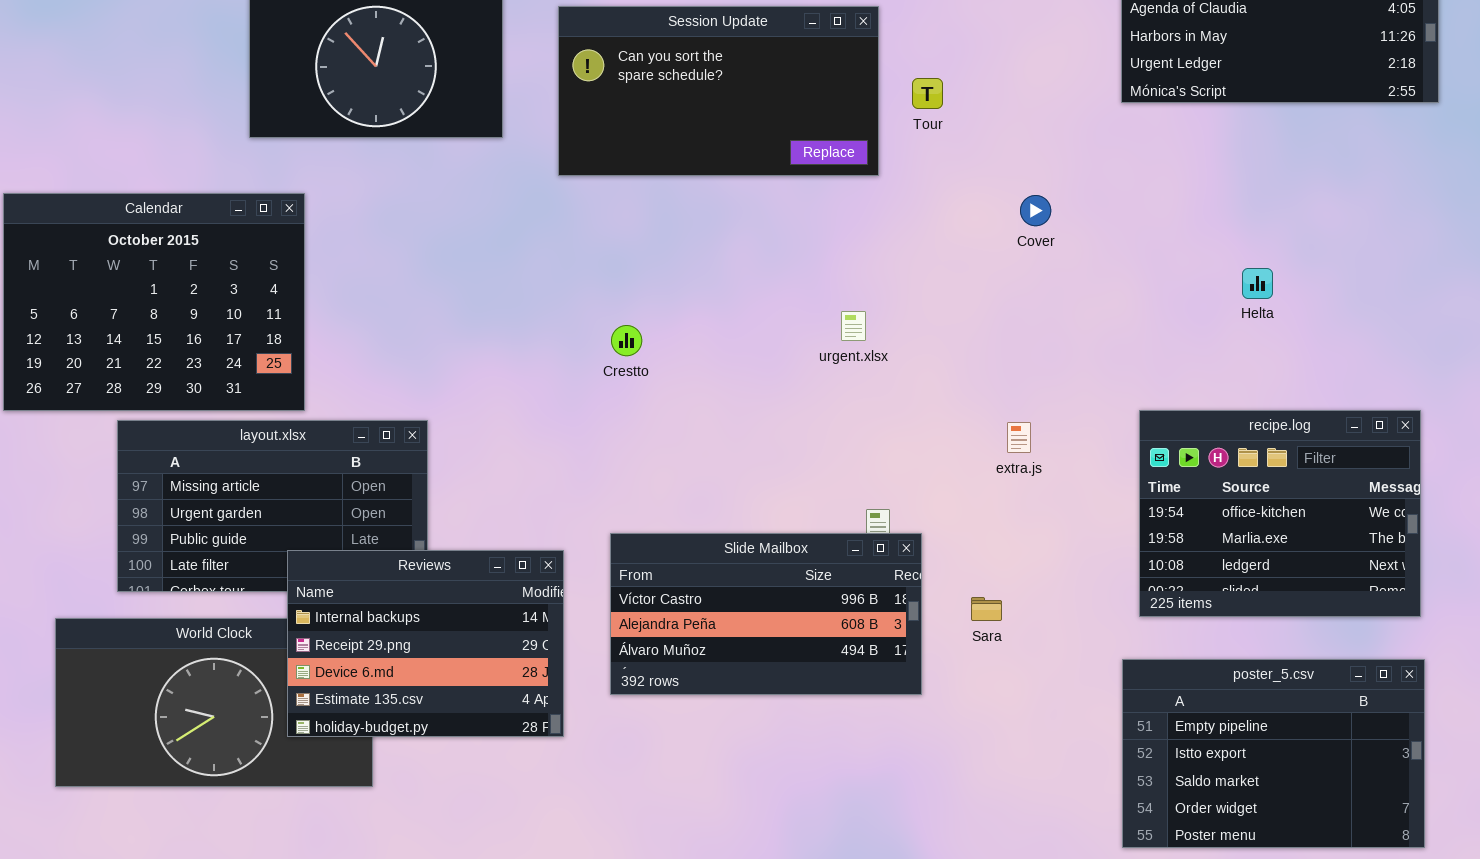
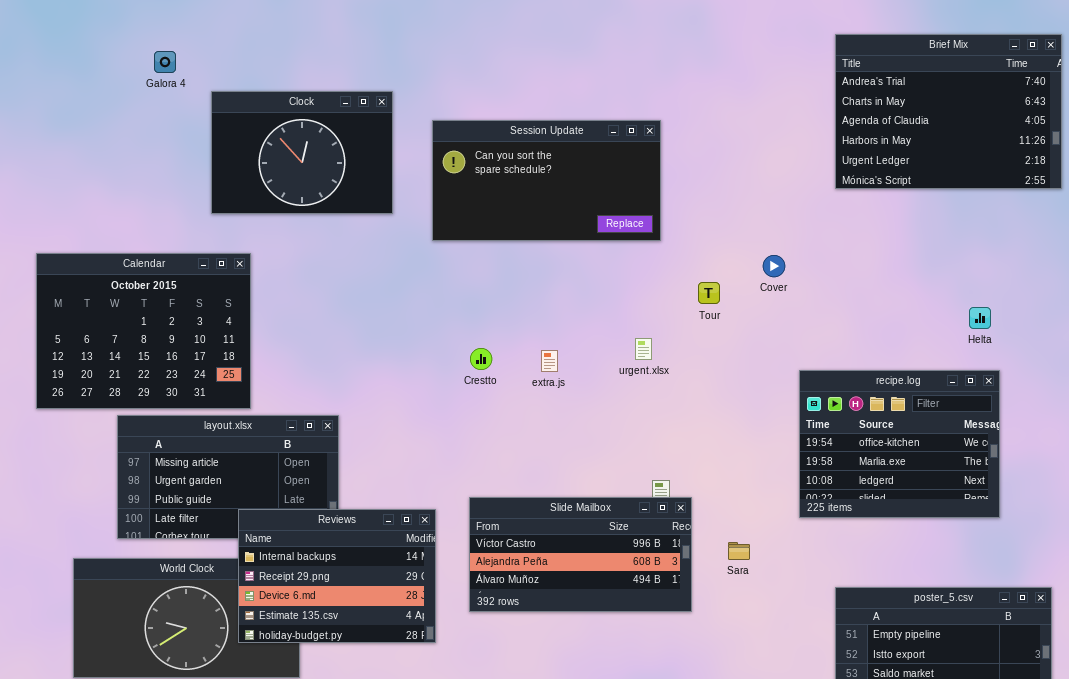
Tour: [912,78,943,109] -> [698,282,720,304], moved
Helta: [1242,268,1273,299] -> [969,307,991,329], moved
recipe.log: [1139,410,1421,617] -> [799,370,1000,518], moved
extra.js: [1007,422,1031,453] -> [541,350,558,372], moved

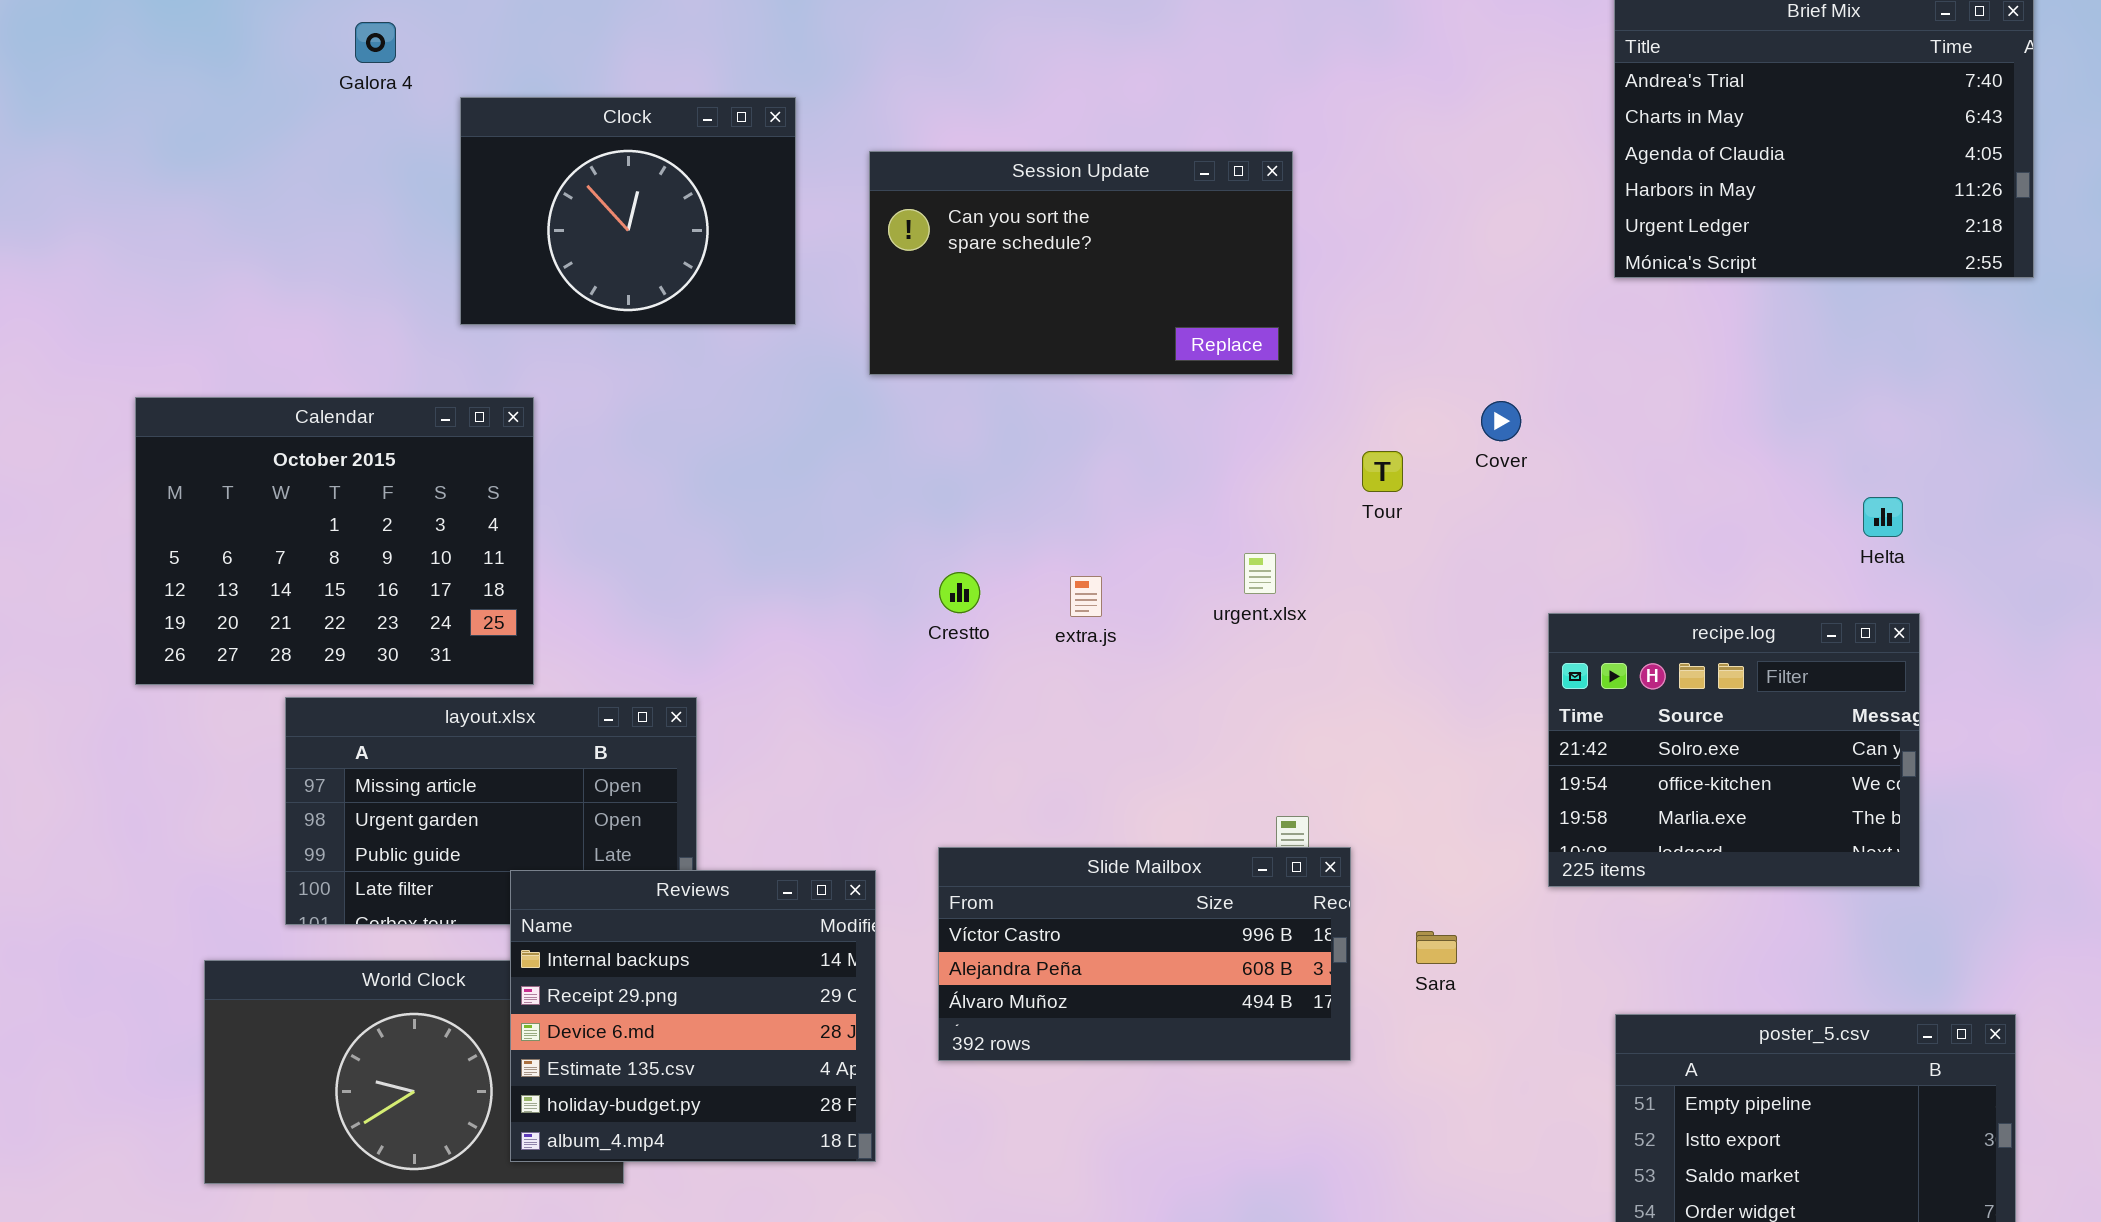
recipe.log: [799,370,1000,518] -> [1548,613,1920,887], scrolled up 1 row
Reviews: [238,509,436,643] -> [510,870,876,1162], resized

